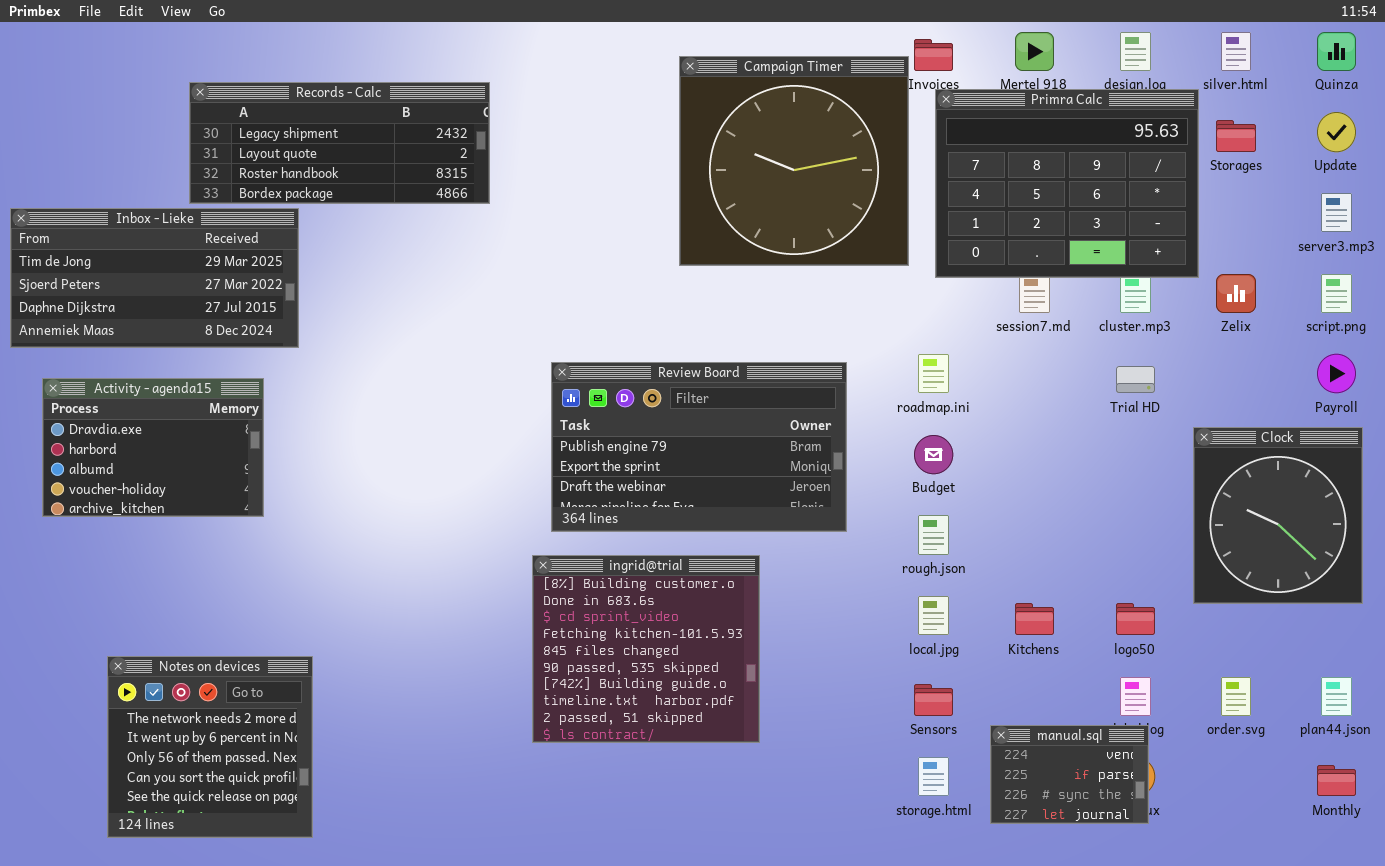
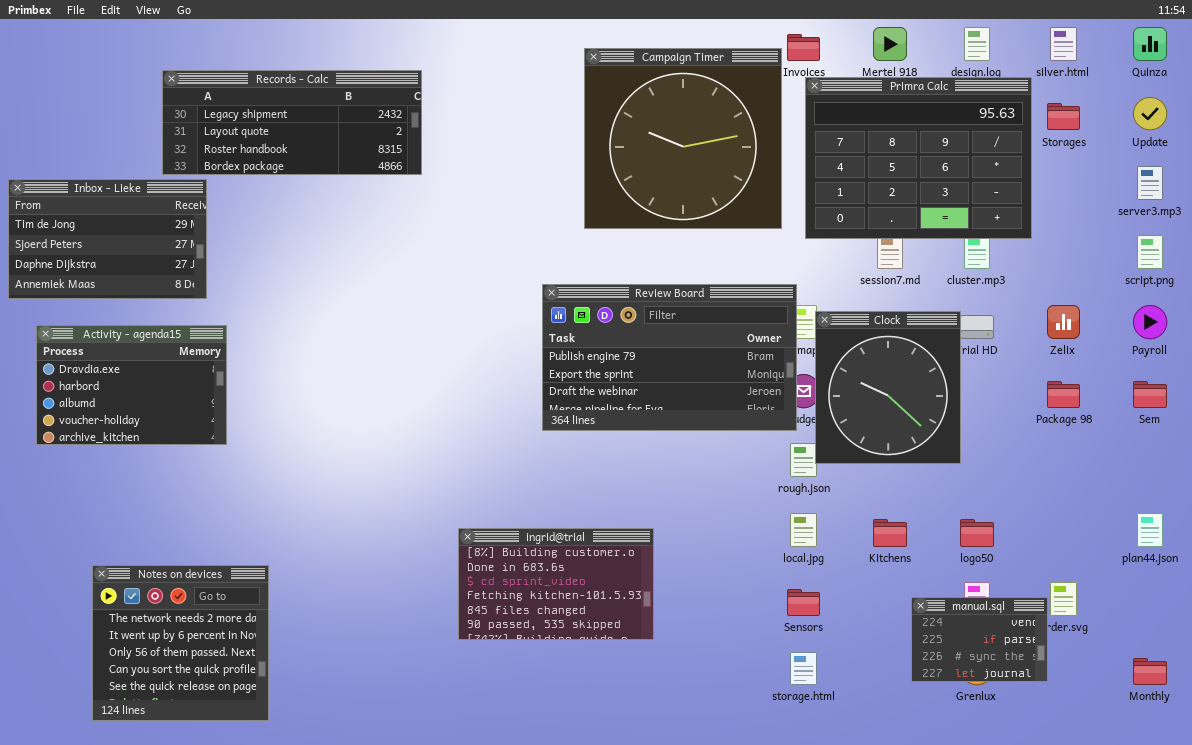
Inbox - Lieke: [10,208,299,348] -> [8,179,207,299], resized
Zelix: [1216,274,1256,313] -> [1047,305,1080,339], moved
Review Board: [551,362,847,532] -> [542,284,797,431], moved
Clock: [1193,427,1363,604] -> [815,311,961,464], moved
ingrid@trial: [532,555,760,743] -> [458,528,654,640], resized
plan44.json: [1321,677,1352,716] -> [1137,513,1163,547], moved
manual.sql: [990,725,1149,824] -> [911,597,1048,682], moved

